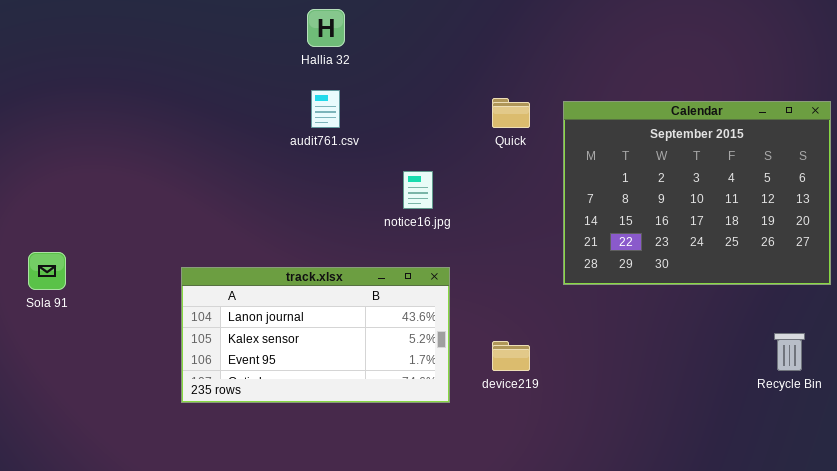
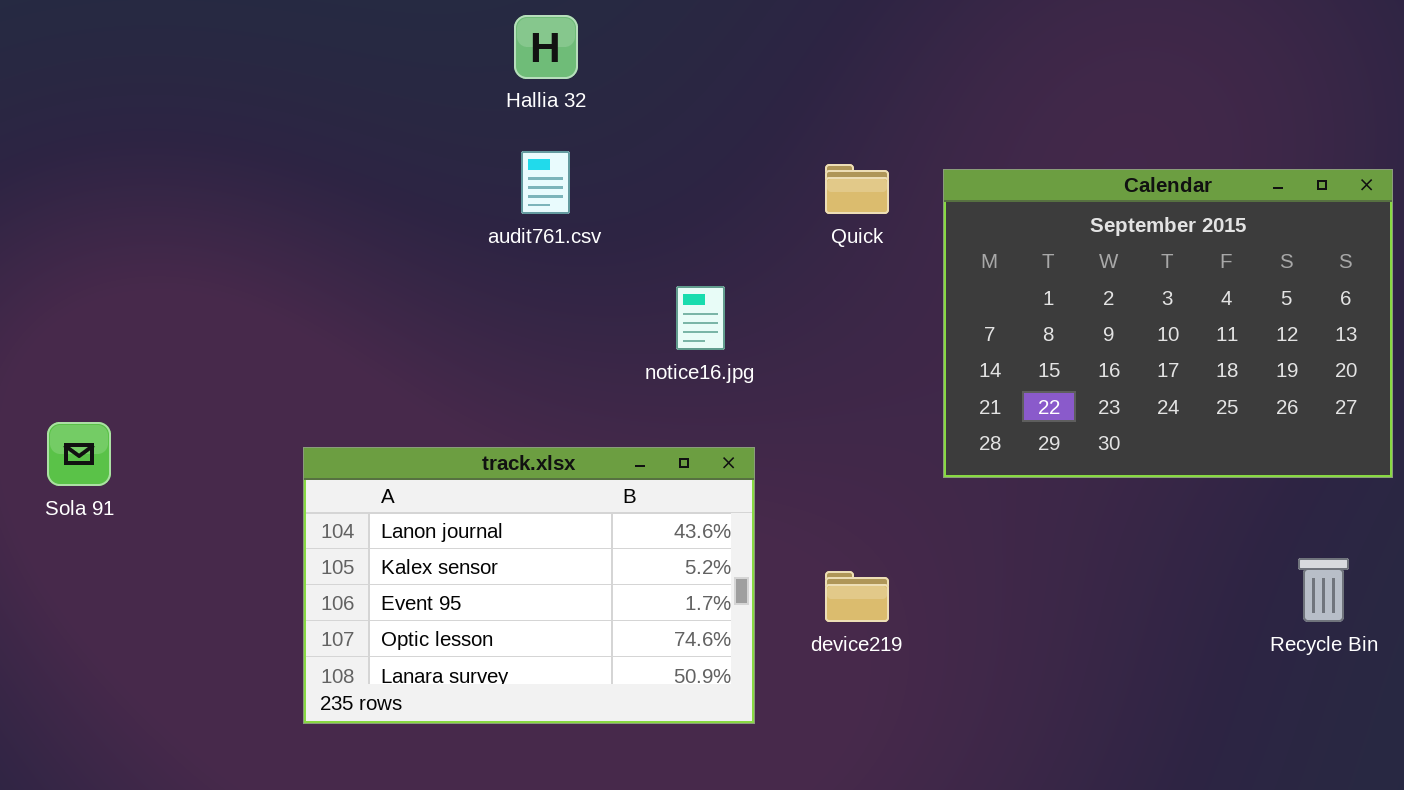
track.xlsx: [181,267,450,403] -> [303,447,755,724], resized

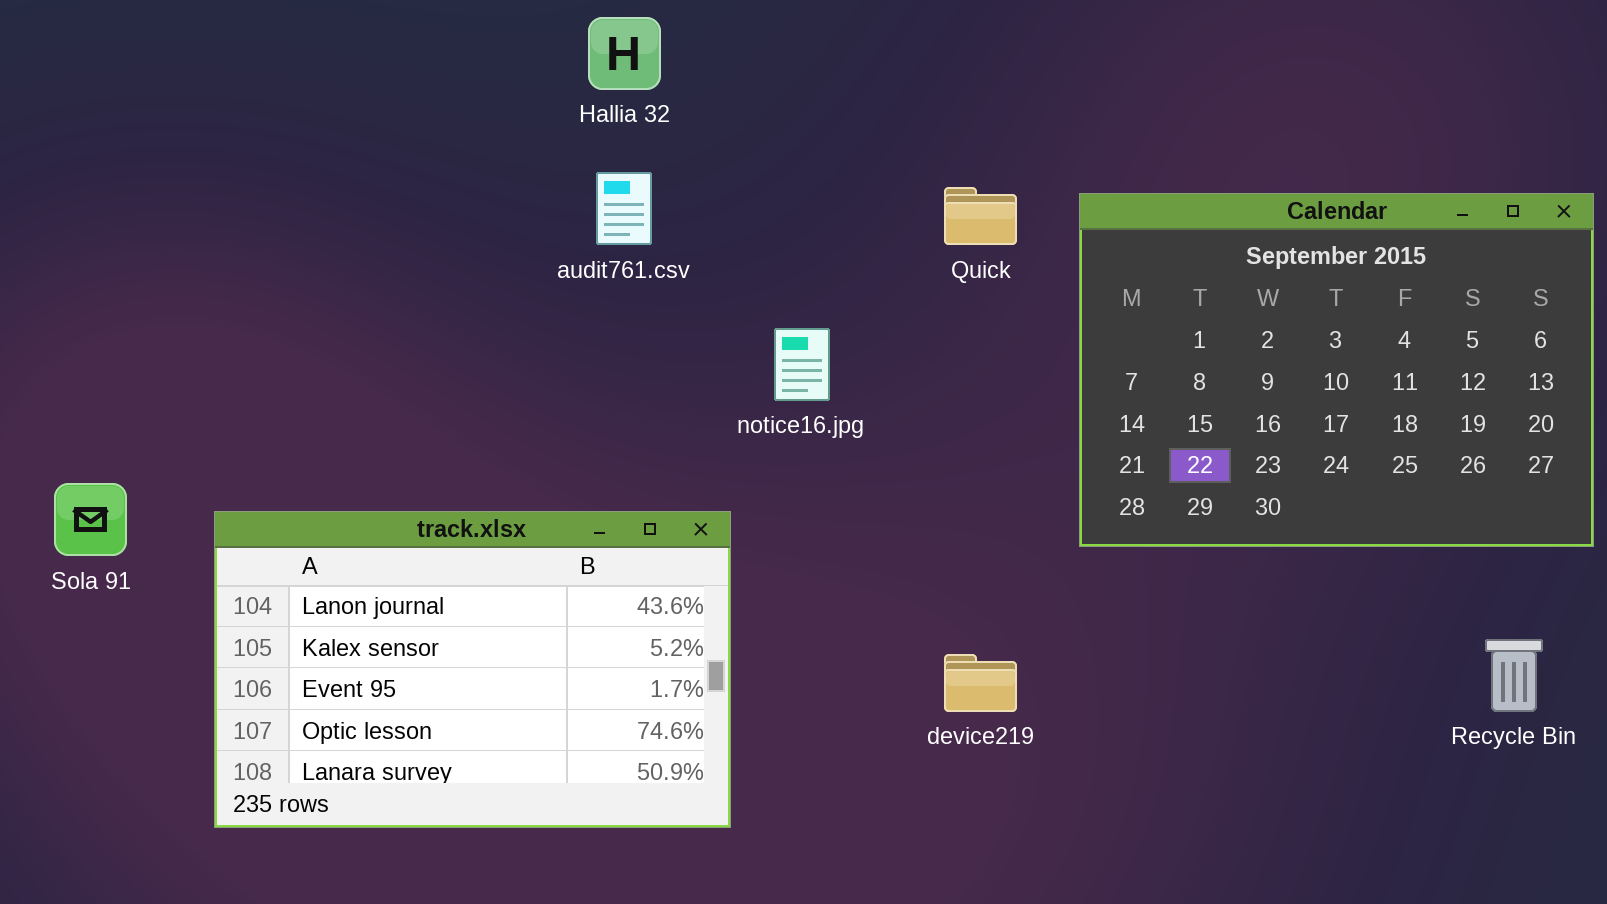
track.xlsx: [303,447,755,724] -> [214,511,731,828], moved

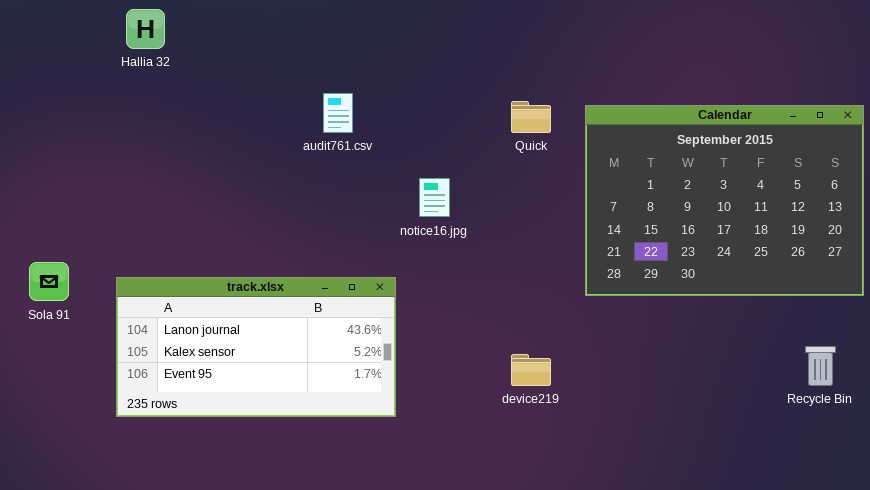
Hallia 32: [588,17,661,90] -> [126,9,165,49], moved
track.xlsx: [214,511,731,828] -> [116,277,396,417], resized

